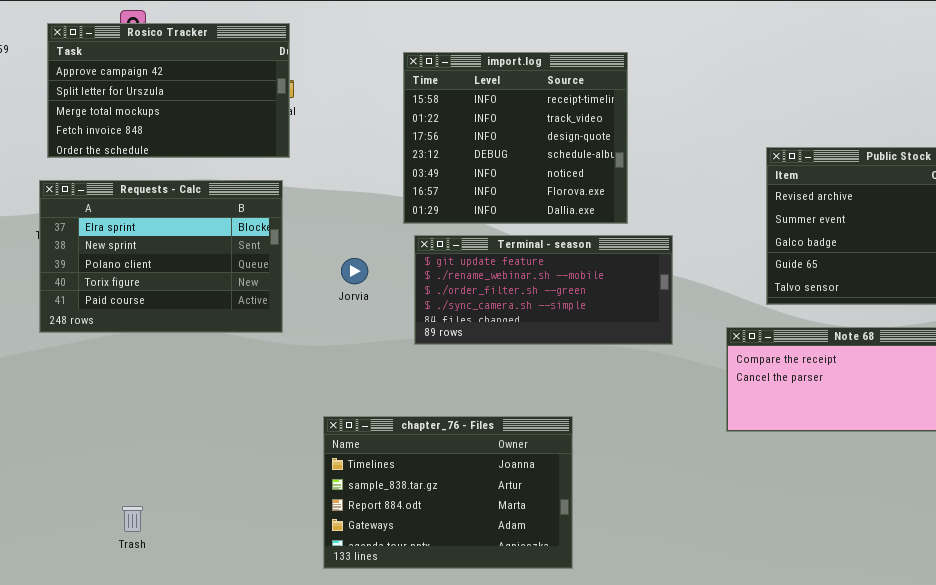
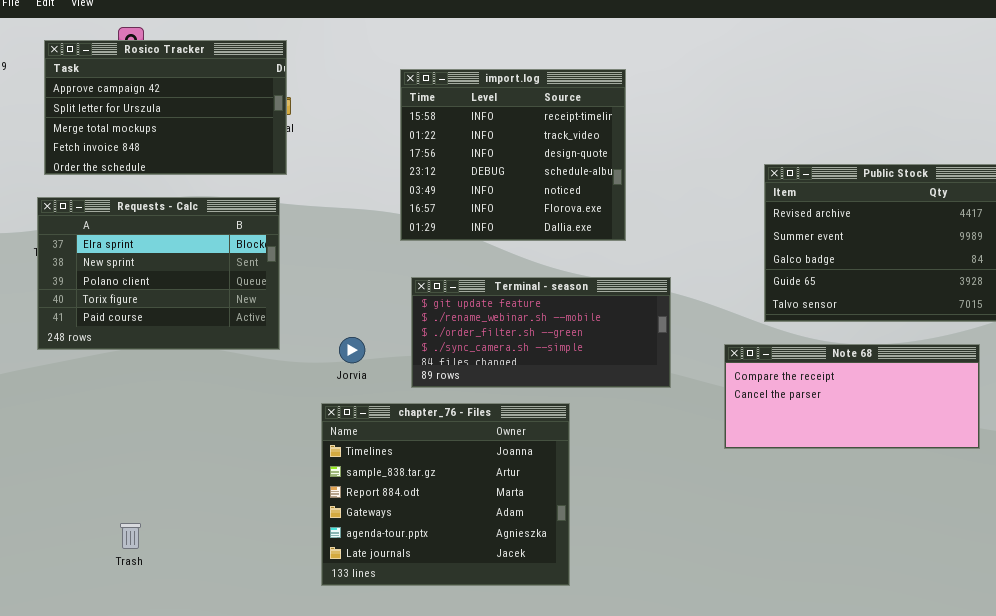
Terminal - season: [414,235,673,345] -> [411,277,671,388], moved
Jorvia: [341,258,368,284] -> [339,337,365,363], moved
chapter_76 - Files: [323,416,573,569] -> [321,403,570,586], resized

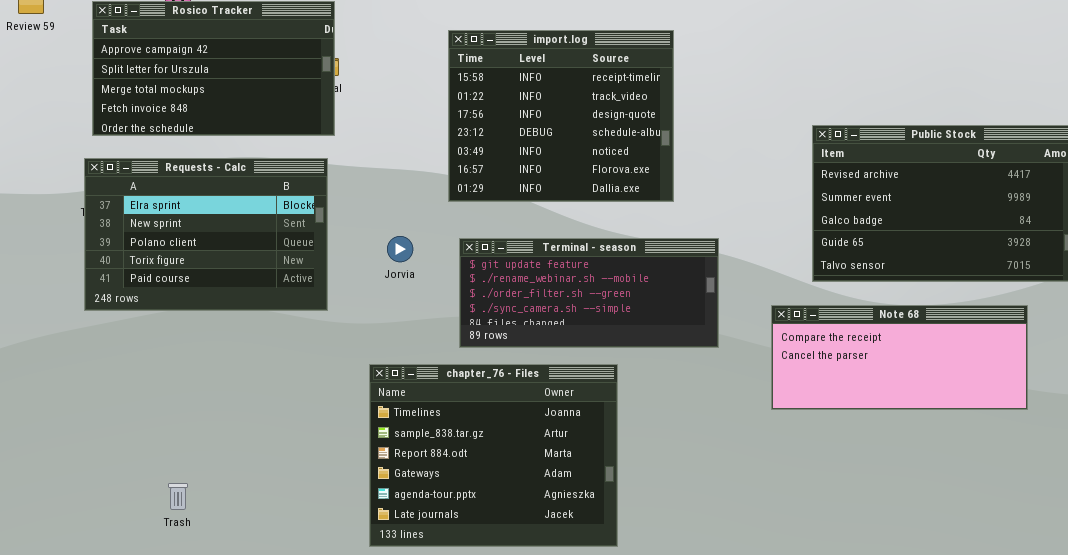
Jorvia: [339,337,365,363] -> [387,236,413,262], moved

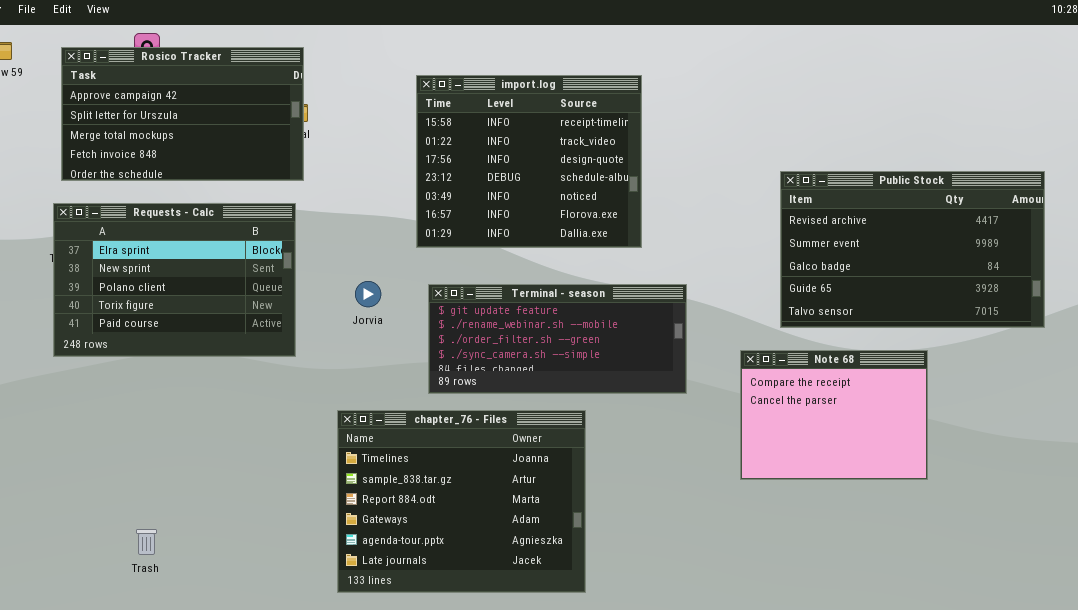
Note 68: [771,305,1028,410] -> [740,350,928,480], resized

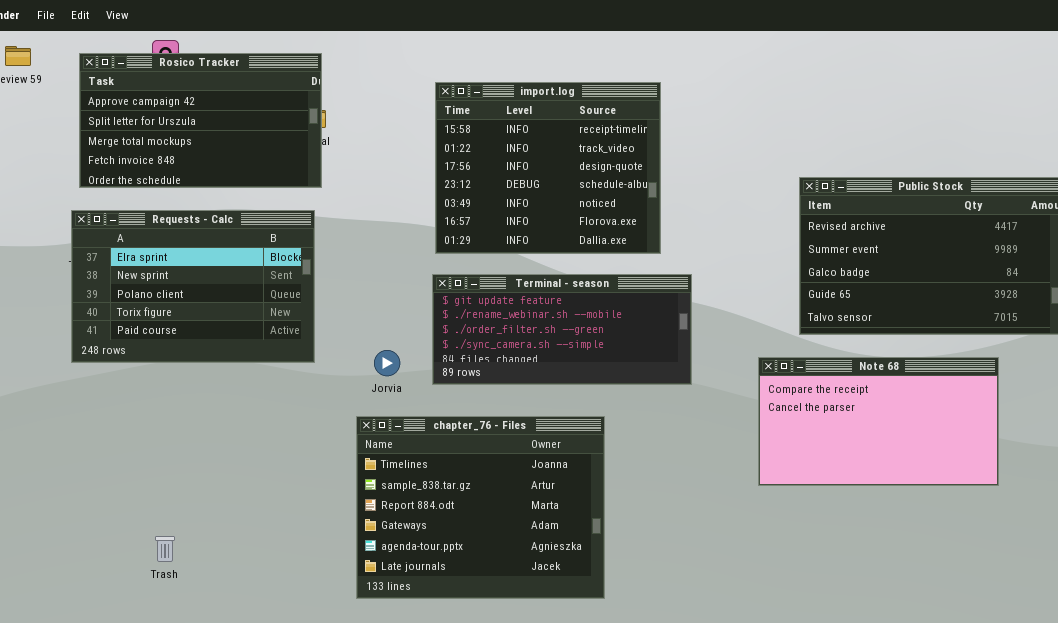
Jorvia: [355,281,381,307] -> [374,350,400,376], moved
Terminal - season: [428,284,687,394] -> [432,274,692,385], moved
Note 68: [740,350,928,480] -> [758,357,999,486], resized

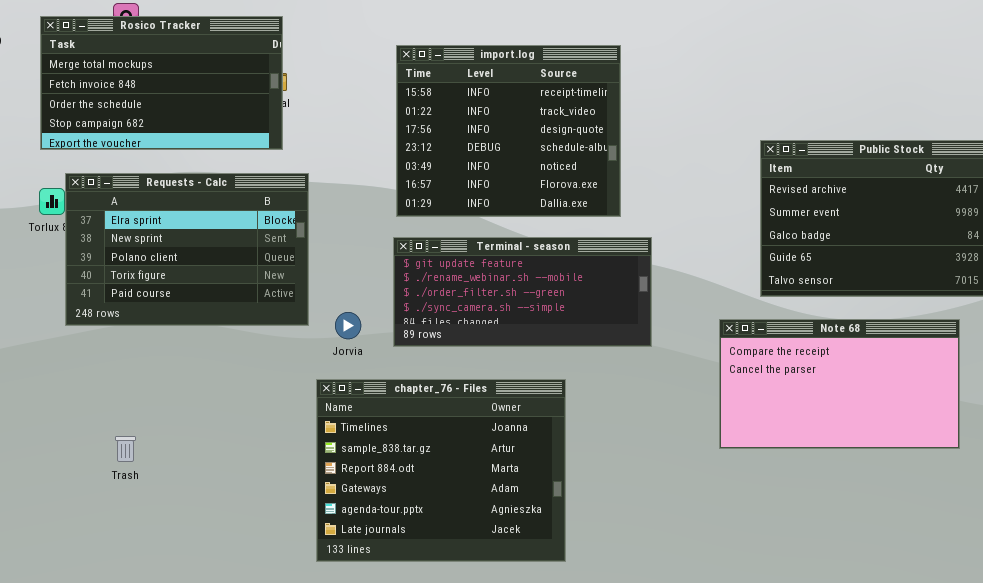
Rosico Tracker: [79,53,322,188] -> [40,16,283,150], scrolled down 2 rows
Requests - Calc: [71,210,315,363] -> [65,173,309,326], moved
Trash: [155,536,175,562] -> [115,436,136,462], moved

